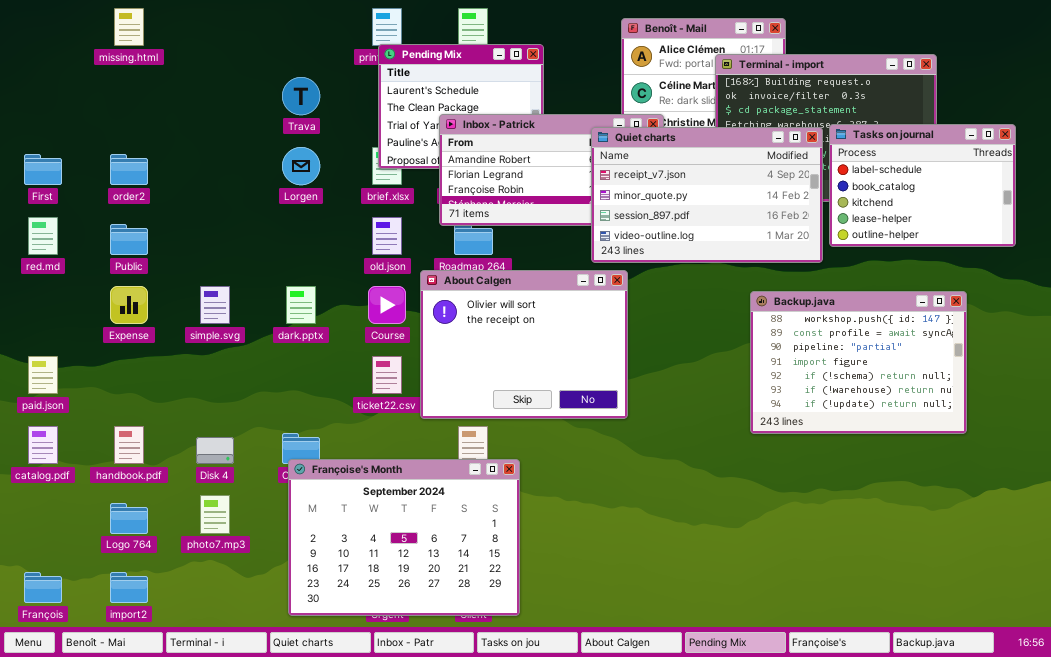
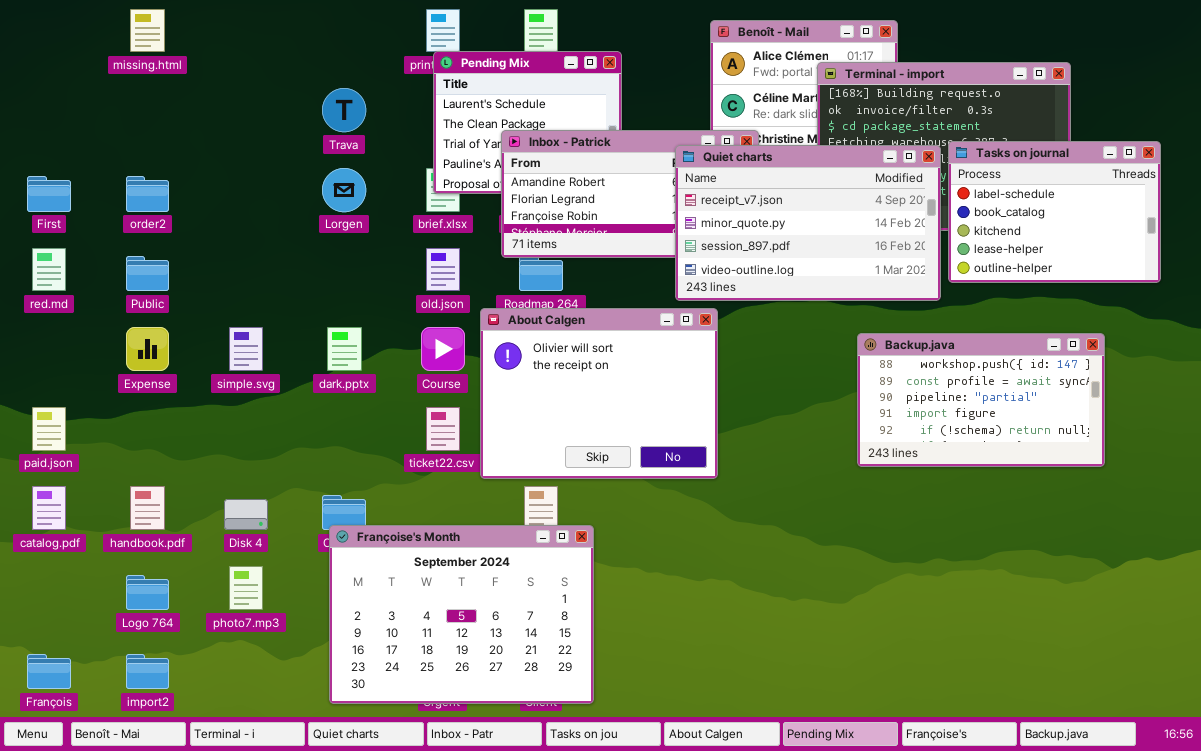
Backup.java: [750,291,967,434] -> [857,333,1105,467], resized

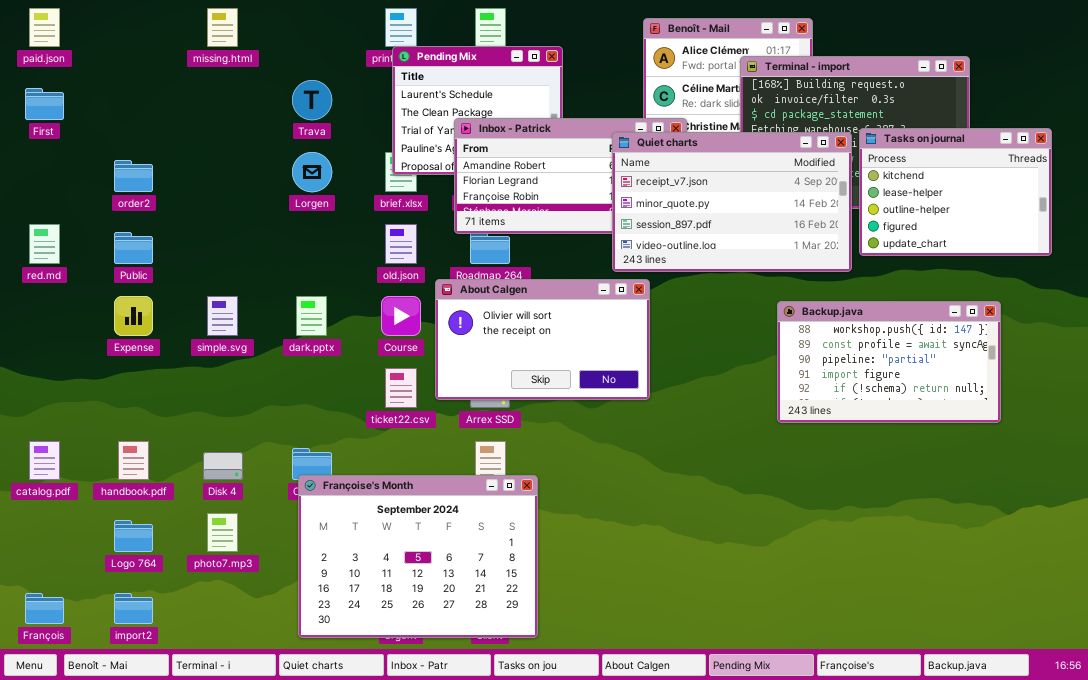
missing.html: [130,9,165,52] -> [207,8,238,47], moved
Tasks on journal: [948,141,1161,283] -> [859,128,1052,256], scrolled down 2 rows
First: [27,176,71,212] -> [25,88,64,120], moved
About Calgen: [480,308,718,479] -> [435,279,650,400], resized
paid.json: [32,407,66,451] -> [29,8,60,47], moved

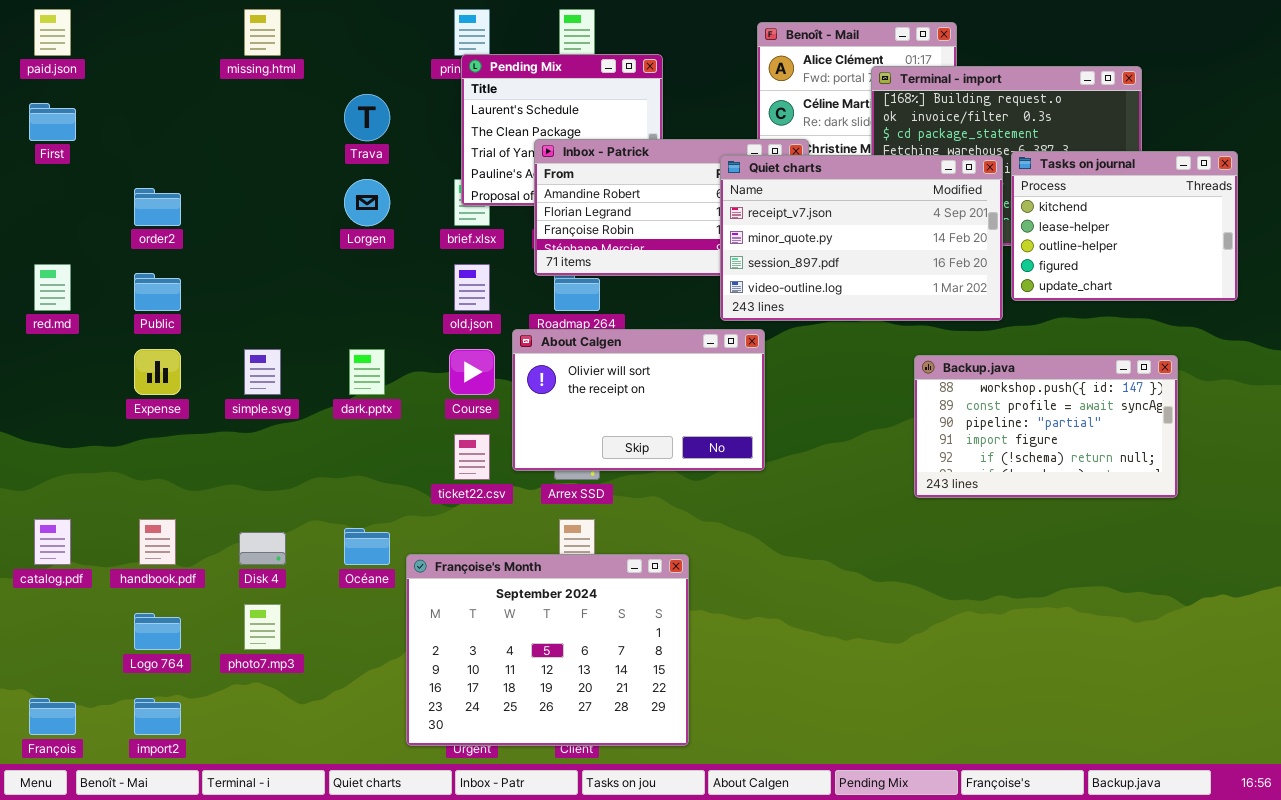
Françoise's Month: [298,475,538,638] -> [406,554,689,746], moved

